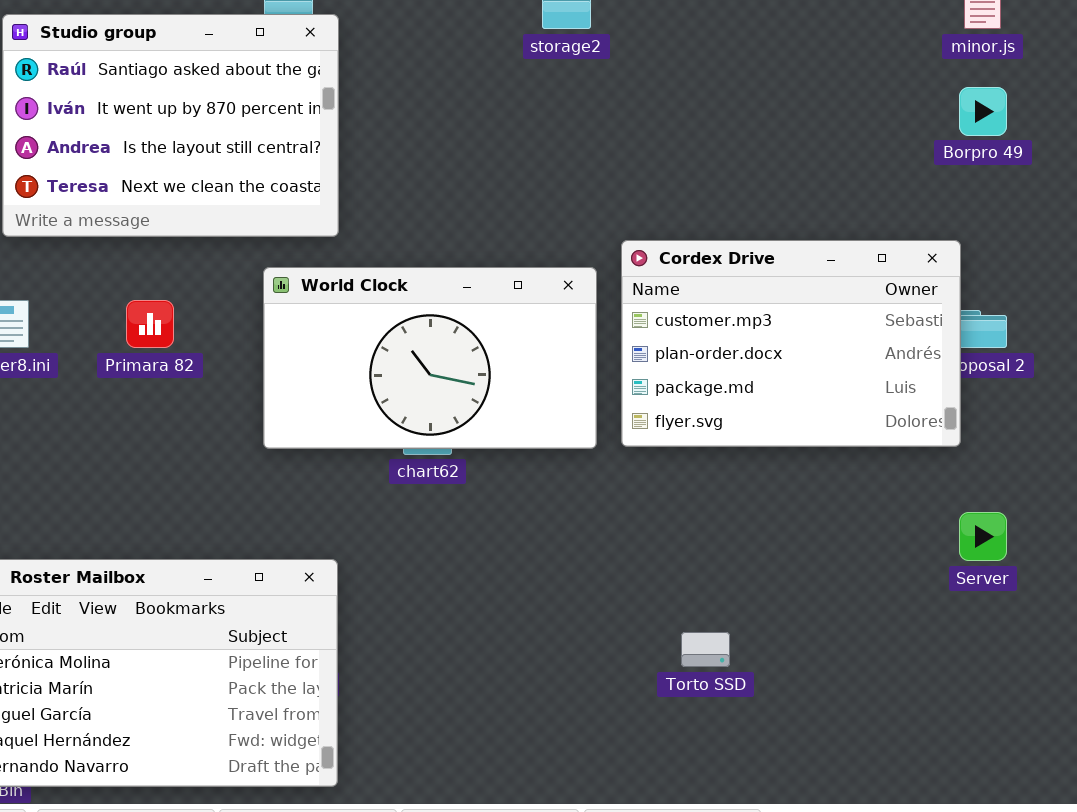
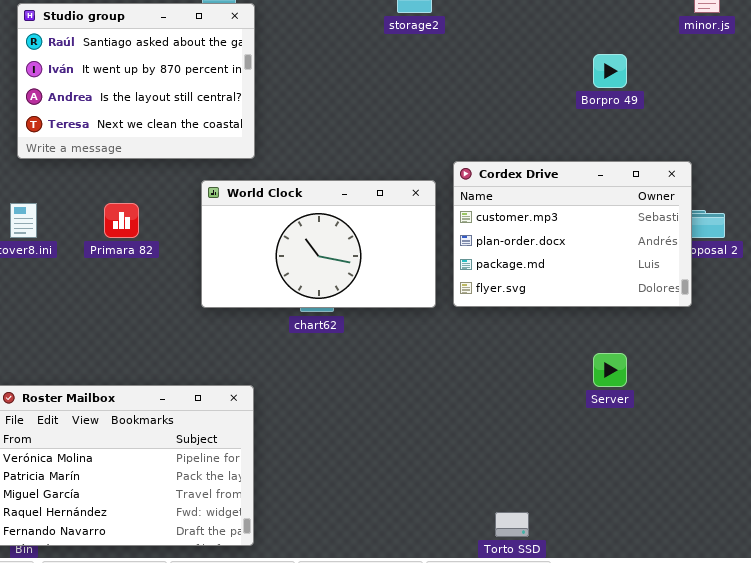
Borpro 49: [959,87,1007,136] -> [593,54,627,88], moved
Server: [959,512,1007,561] -> [593,353,627,387], moved
Torto SSD: [681,632,730,667] -> [495,512,529,537], moved

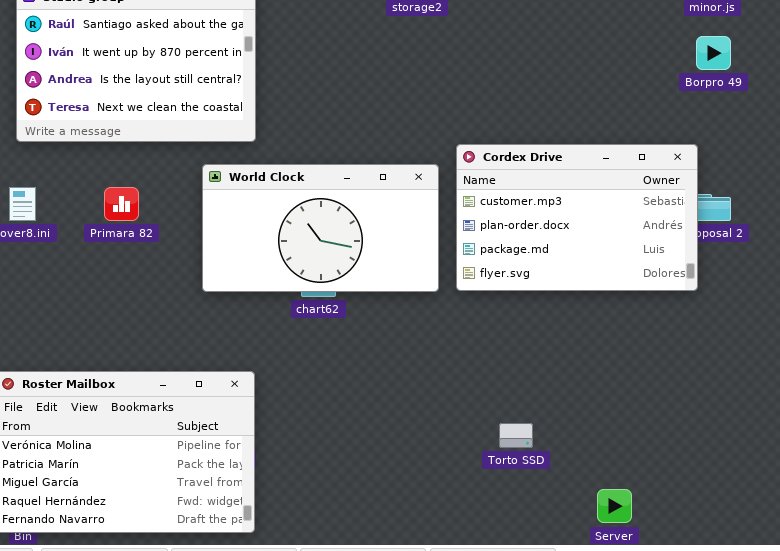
Borpro 49: [593,54,627,88] -> [696,36,731,70], moved
Server: [593,353,627,387] -> [597,489,632,523], moved
Torto SSD: [495,512,529,537] -> [499,423,533,448], moved

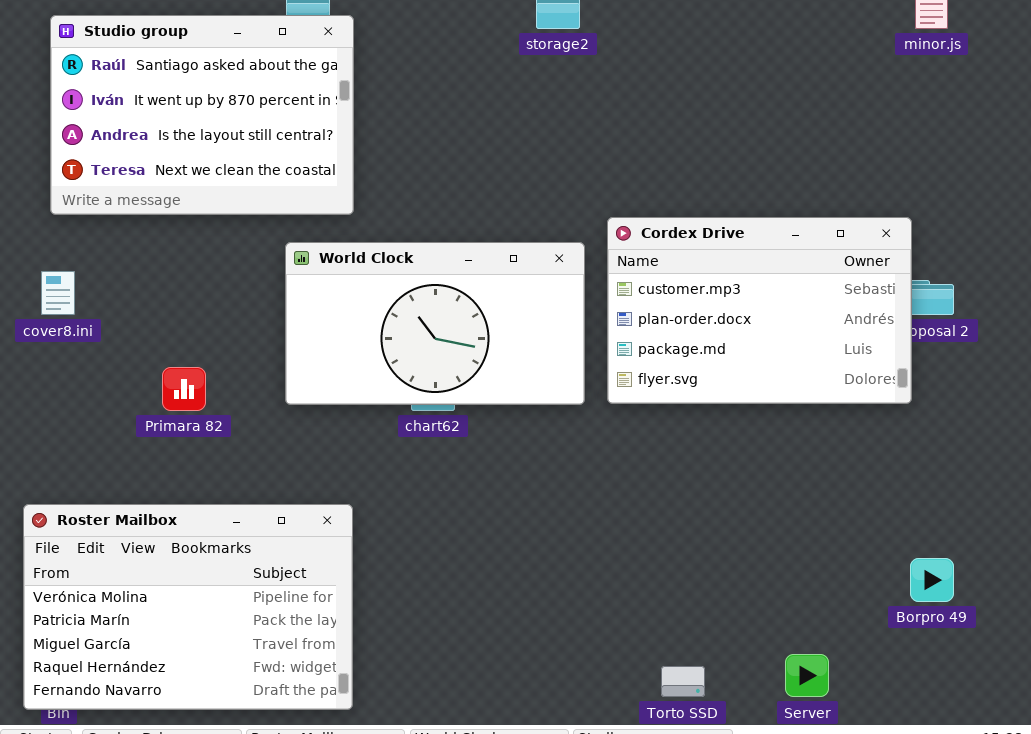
Borpro 49: [696,36,731,70] -> [910,558,954,602], moved
Primara 82: [104,187,139,221] -> [162,367,206,411], moved
Torto SSD: [499,423,533,448] -> [661,666,705,697], moved

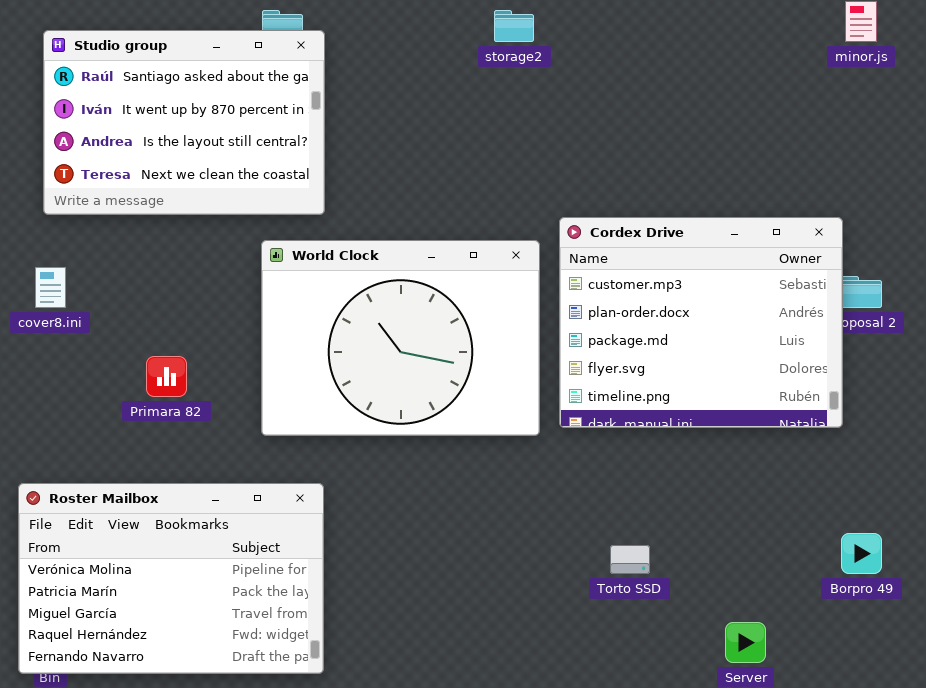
Cordex Drive: [607,217,912,404] -> [559,217,843,428], resized
World Clock: [285,242,585,405] -> [261,240,540,436], resized
Torto SSD: [661,666,705,697] -> [610,545,650,574], moved

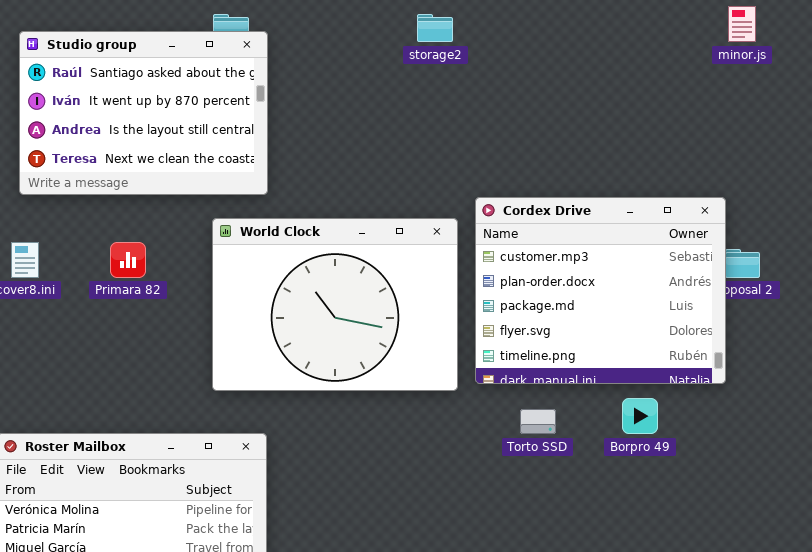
Primara 82: [146,356,187,397] -> [110,242,146,278], moved
Borpro 49: [841,533,882,574] -> [622,398,658,434], moved
Torto SSD: [610,545,650,574] -> [520,409,556,434], moved

